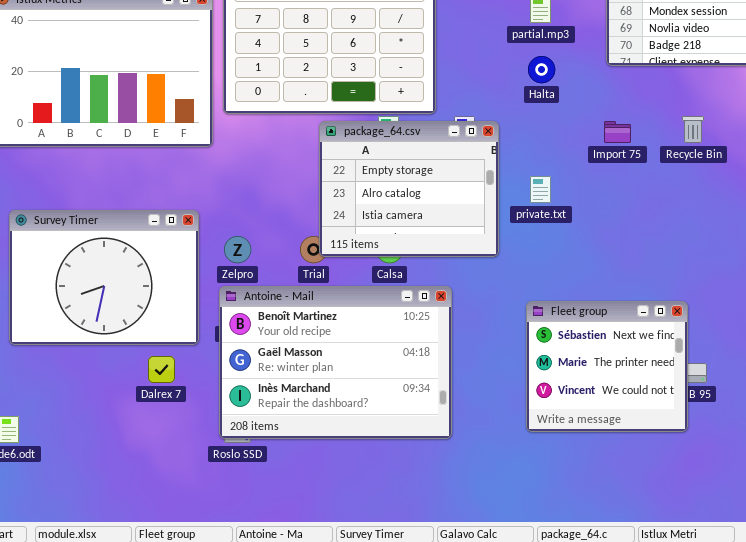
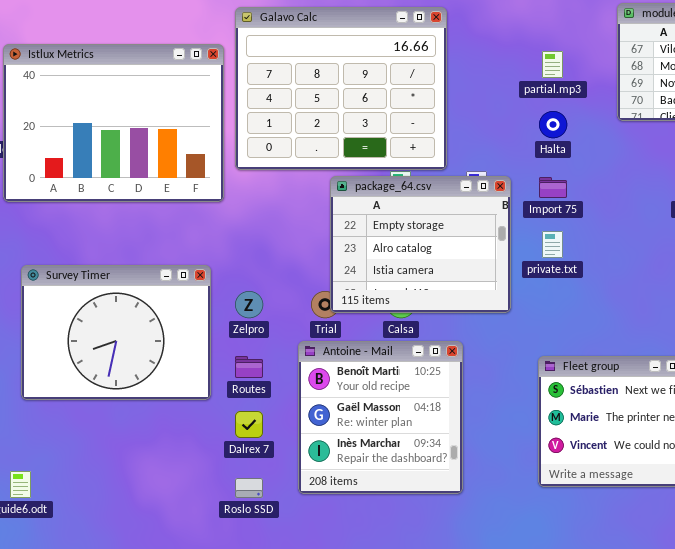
Import 75: [604,121,631,143] -> [539,177,567,198], moved
Antoine - Mail: [219,286,452,439] -> [298,341,463,494], resized
Dalrex 7: [148,356,175,383] -> [235,411,263,438], moved

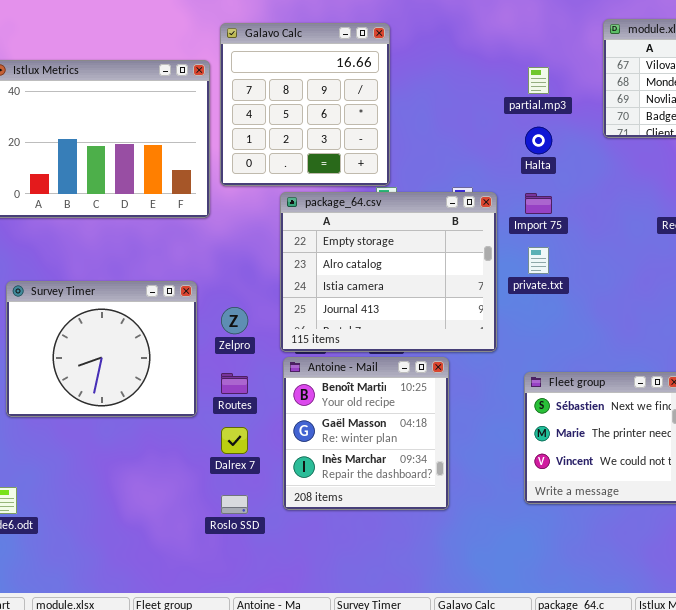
Galavo Calc: [235,7,447,170] -> [220,23,390,186], resized
package_64.csv: [330,176,511,313] -> [280,192,497,352], resized

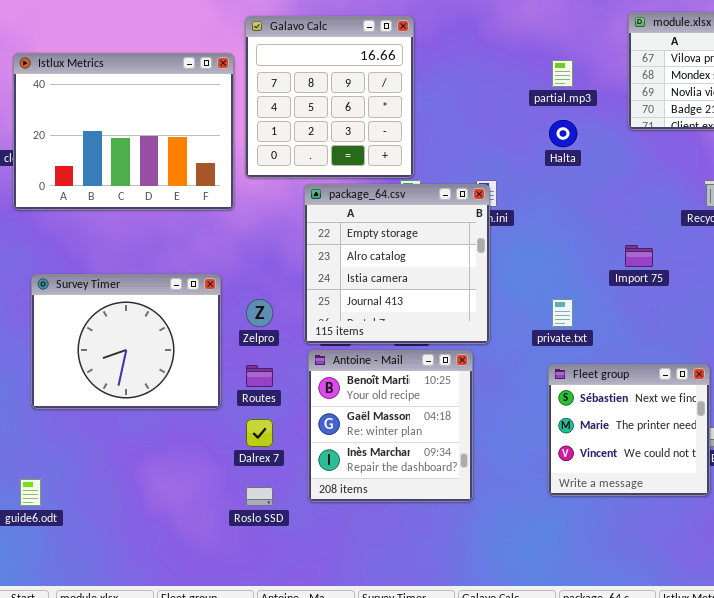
package_64.csv: [280,192,497,352] -> [304,184,490,344], resized
Import 75: [525,193,552,214] -> [625,245,653,267], moved
private.txt: [528,247,549,274] -> [552,299,573,327], moved

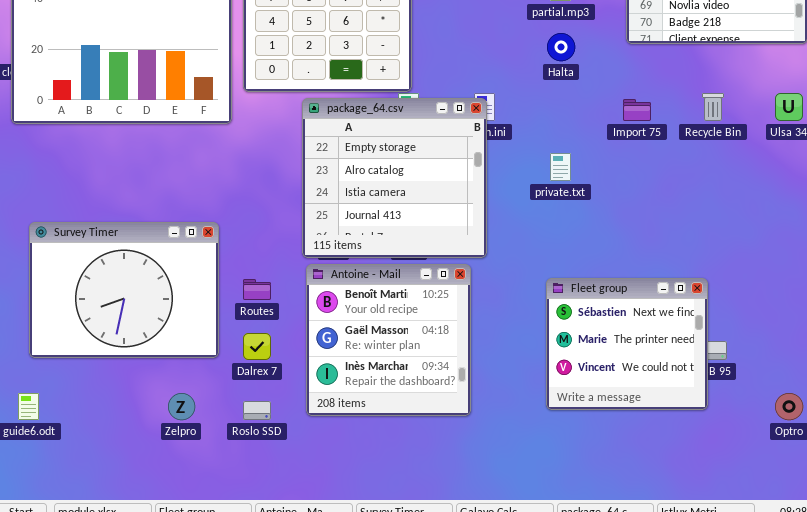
Import 75: [625,245,653,267] -> [623,99,651,121], moved
Survey Timer: [31,274,221,409] -> [29,222,219,358], moved
Zelpro: [246,299,273,327] -> [168,393,195,420], moved
private.txt: [552,299,573,327] -> [550,153,571,181], moved

